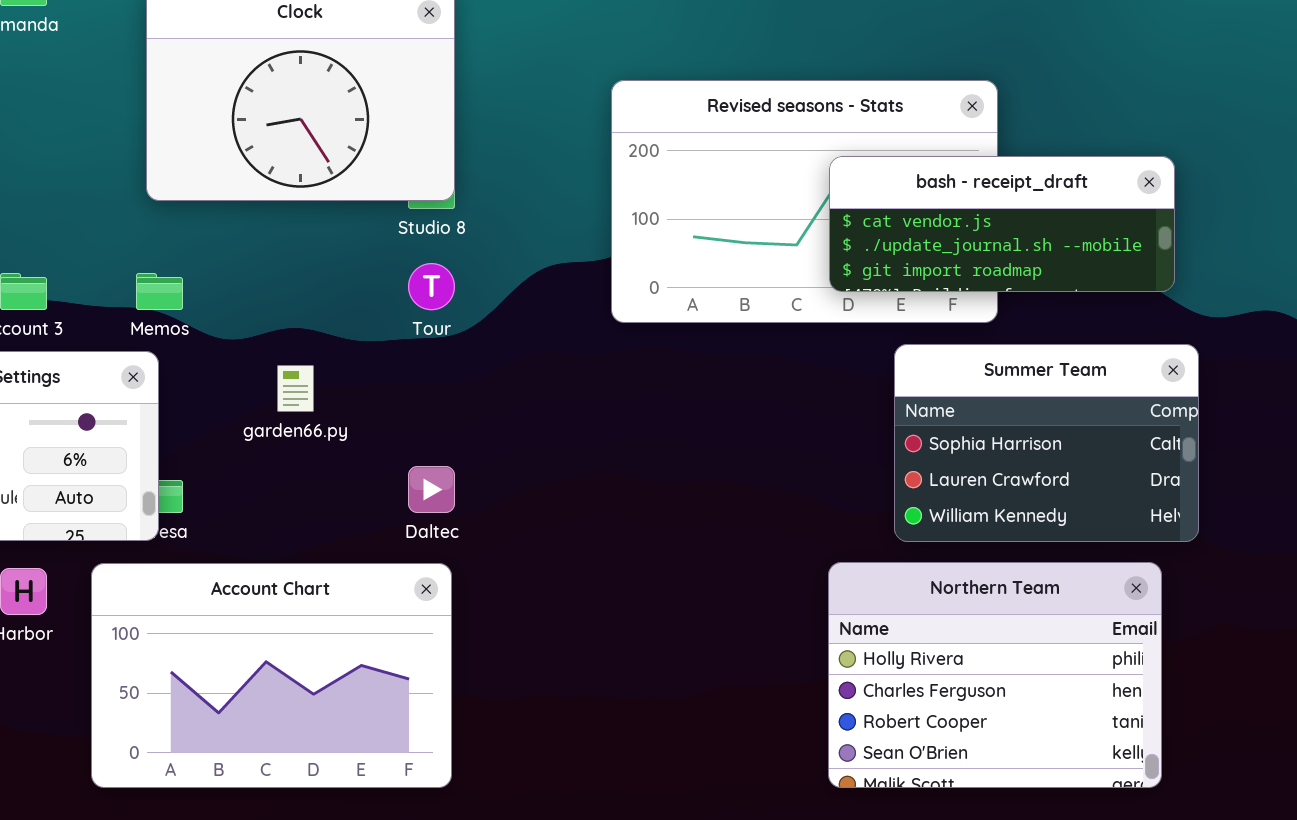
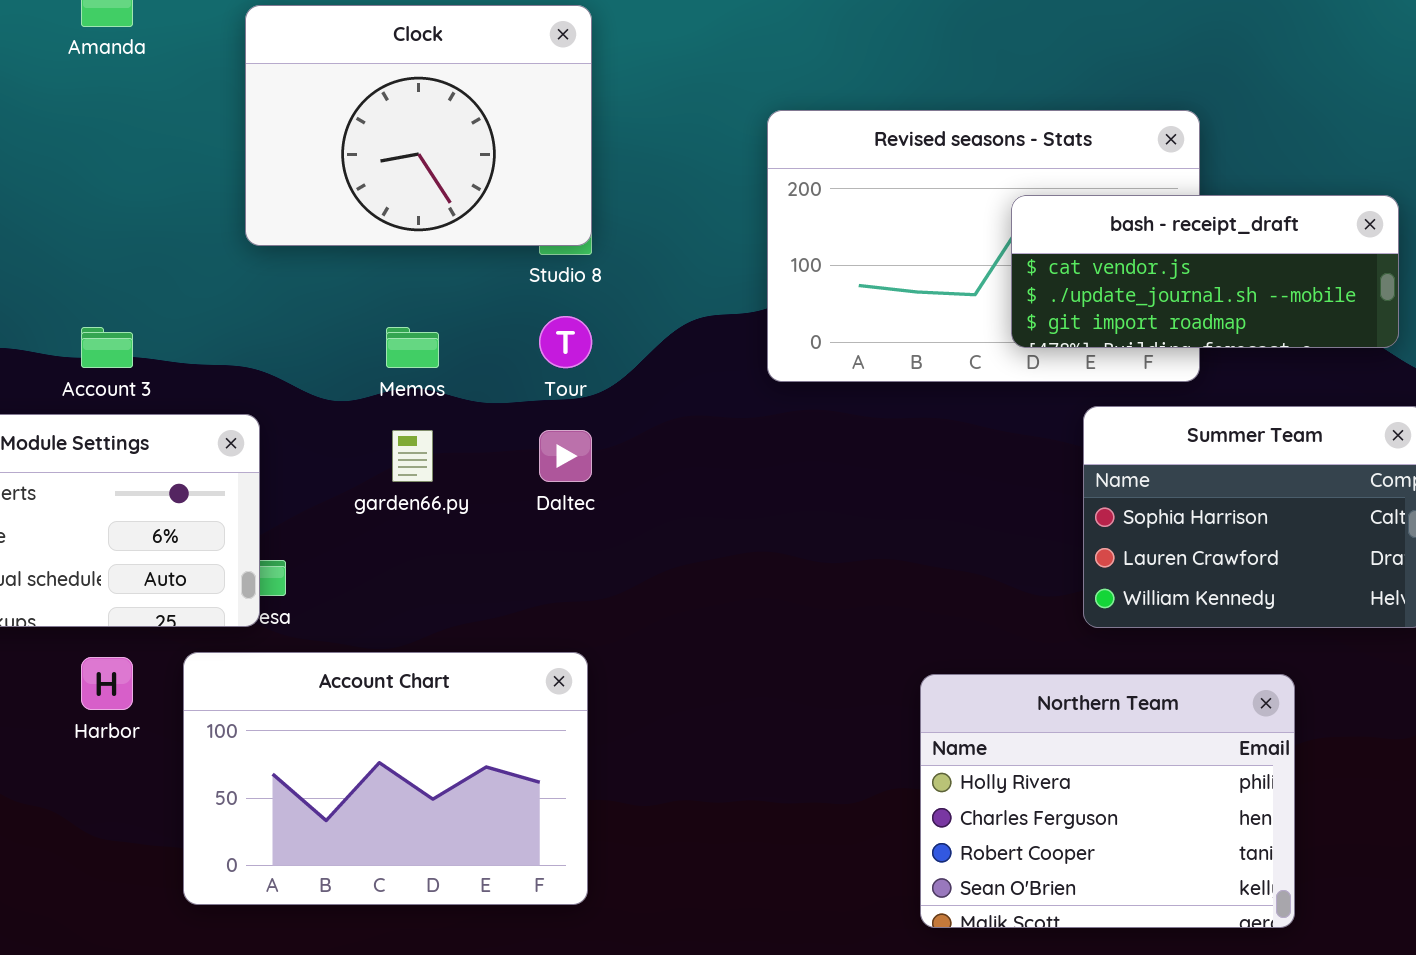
Memos: [136,273,183,310] -> [386,327,439,368], moved
Daltec: [408,466,455,513] -> [539,430,592,482], moved
Northern Team: [828,562,1162,788] -> [920,674,1295,928], moved

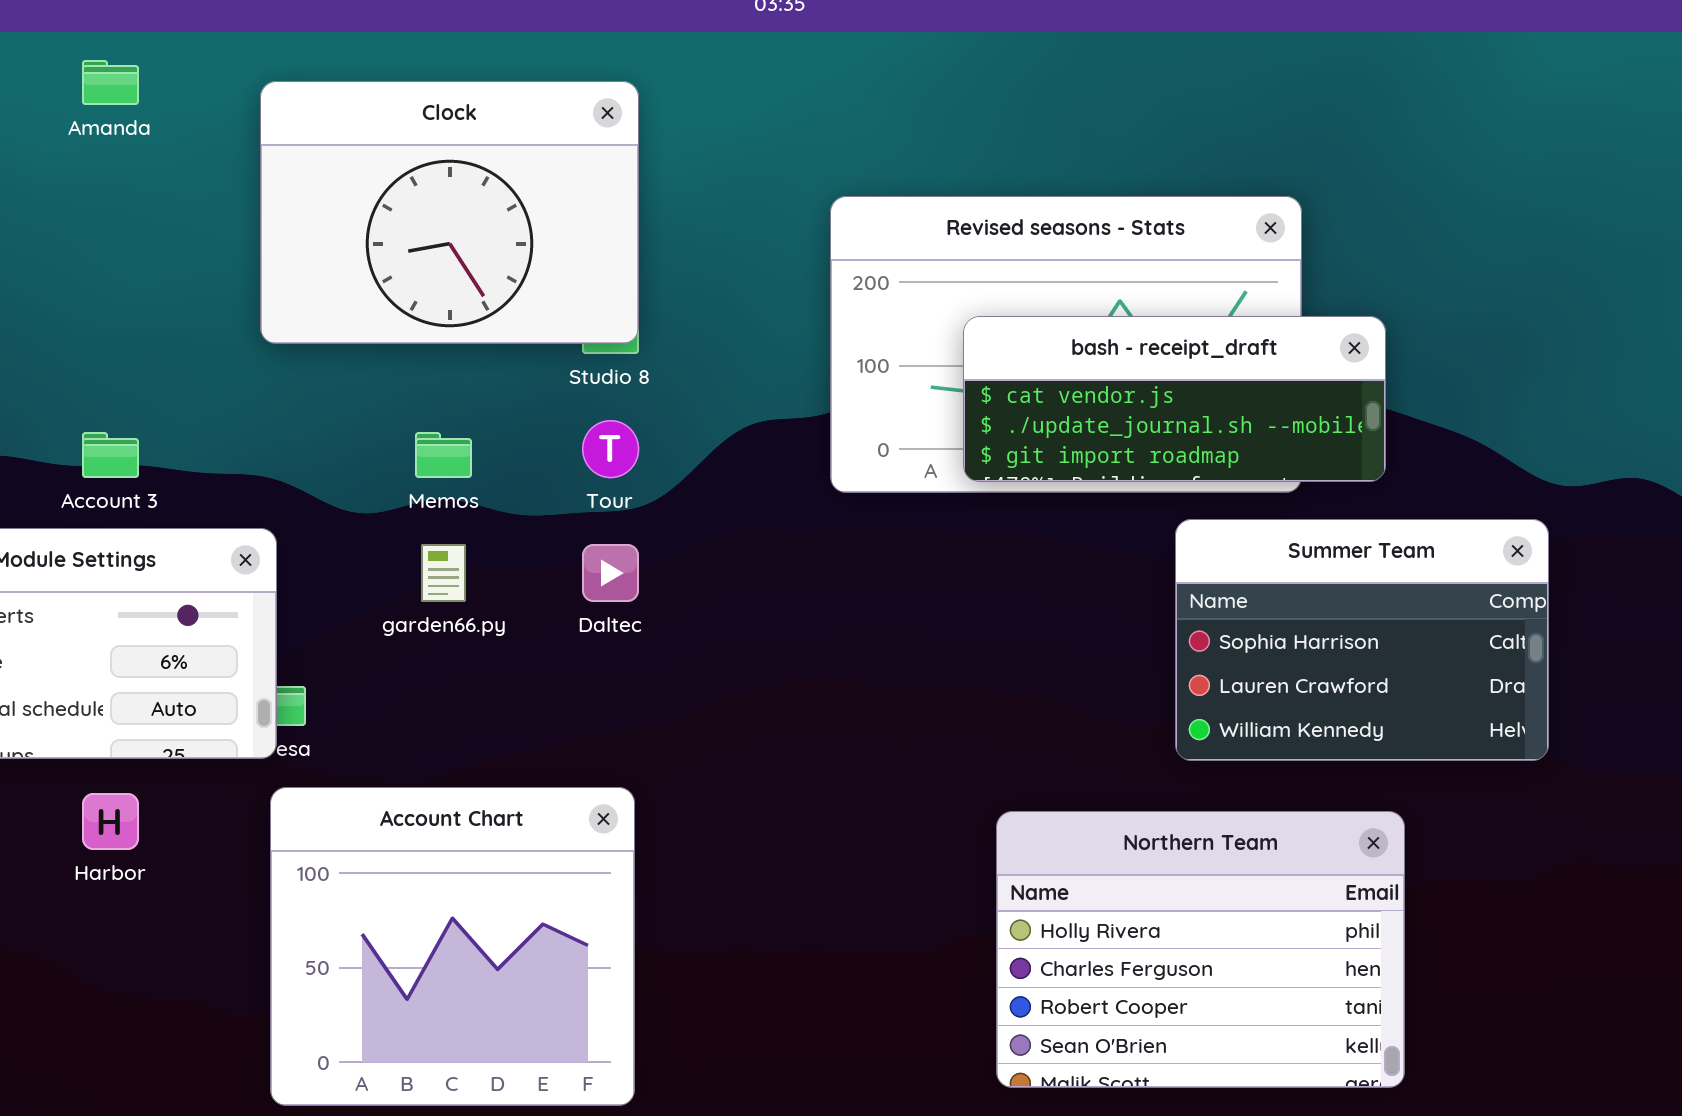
bash - receipt_draft: [1011,195,1399,348] -> [963,316,1386,482], moved
Account Chart: [183,652,588,905] -> [270,787,635,1106], resized

